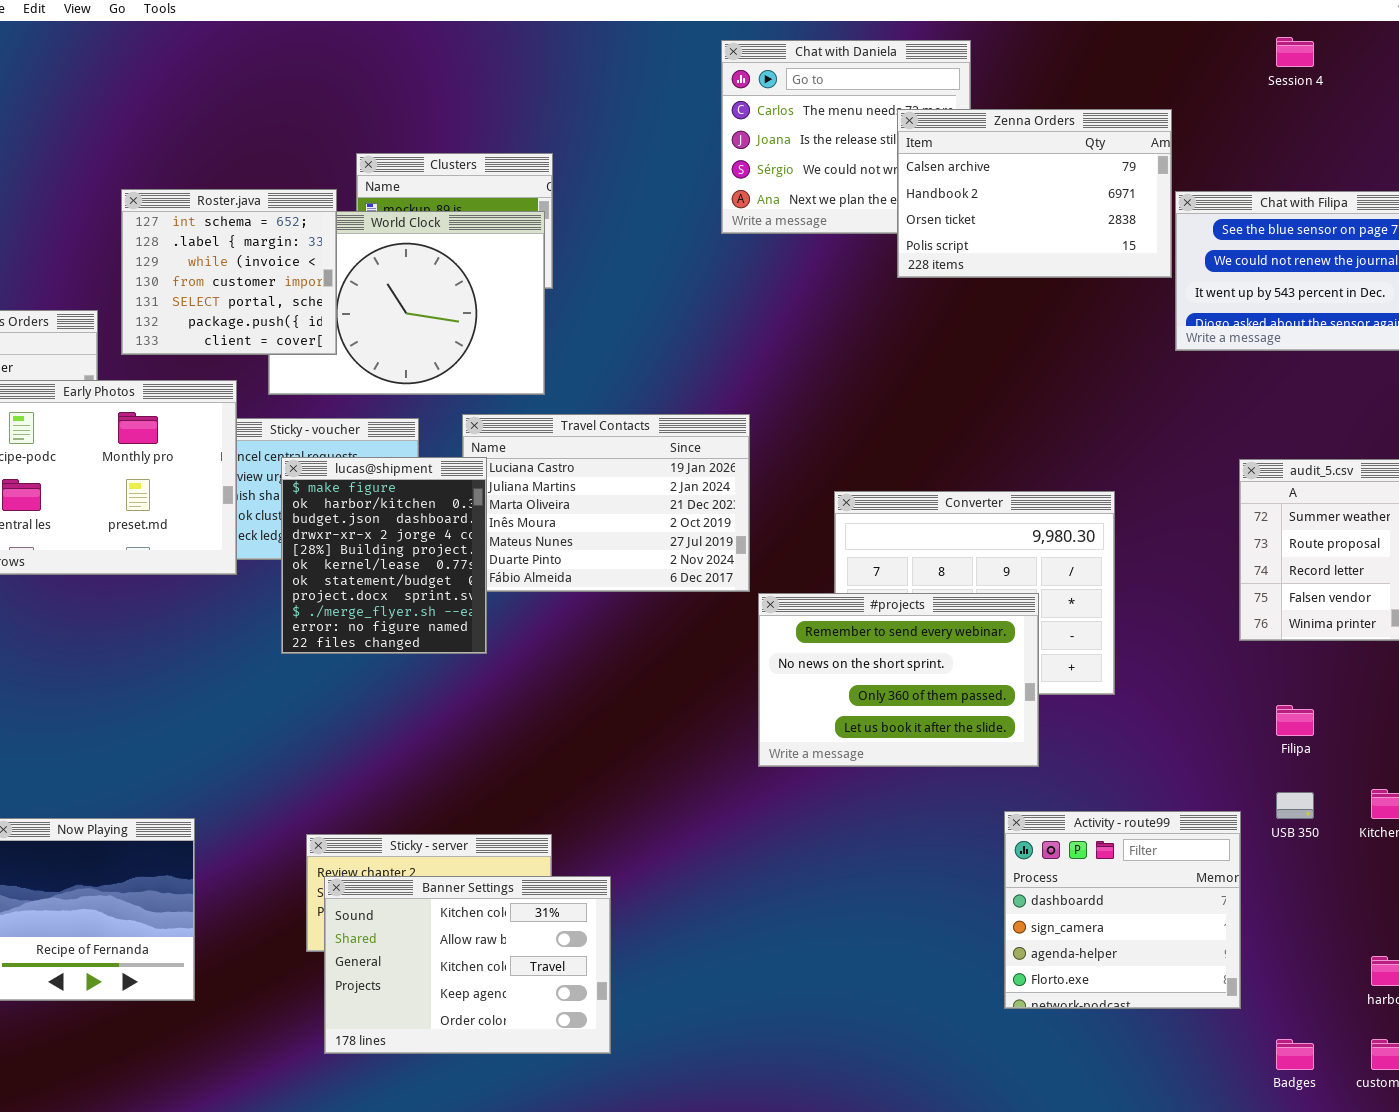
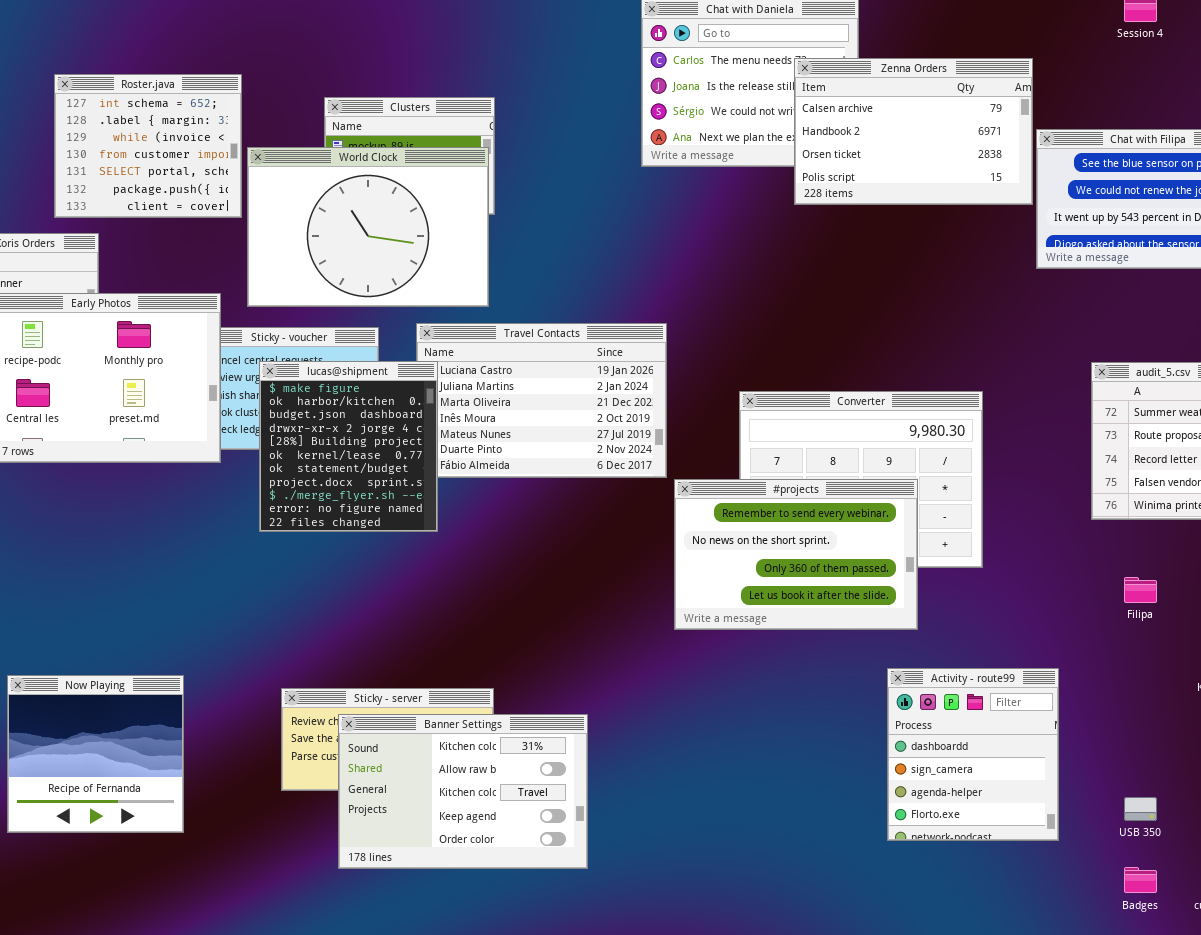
Roster.java: [121,189,337,355] -> [54,74,242,218], moved
USB 350: [1276,792,1314,819] -> [1124,797,1157,821], moved
Activity - route99: [1004,811,1241,1009] -> [887,668,1059,841], resized
Banner Settings: [324,876,611,1054] -> [338,714,588,869], moved

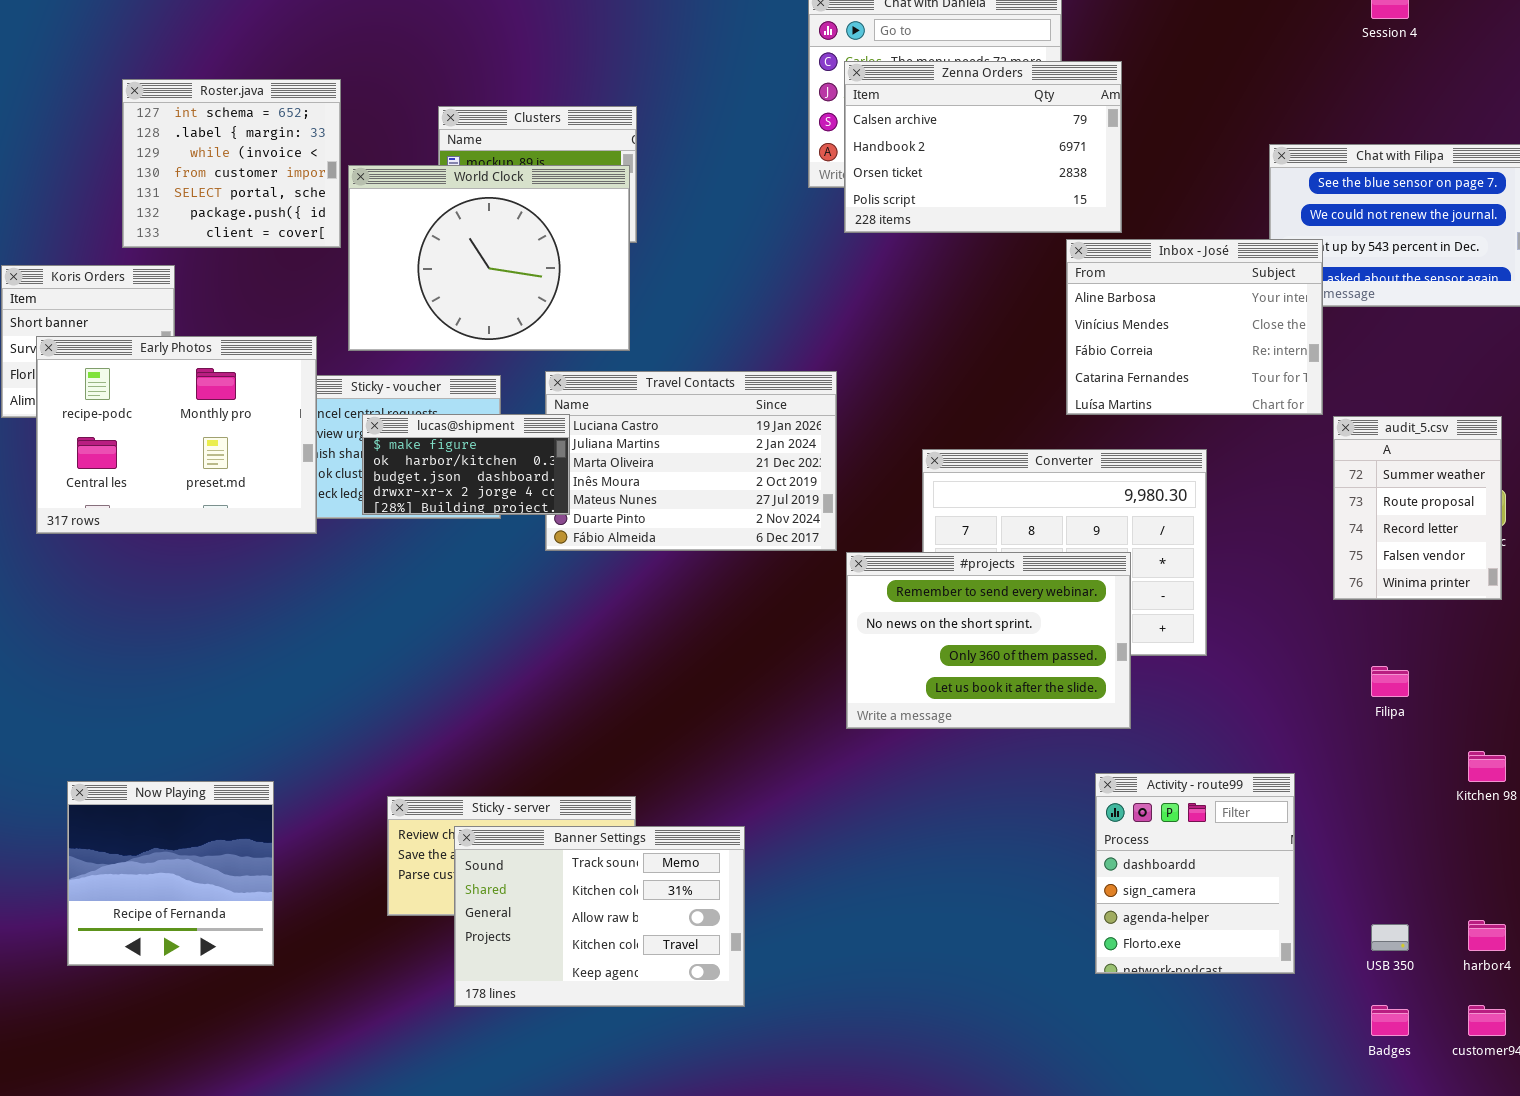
Zenna Orders: [794,58,1033,205] -> [844,61,1122,233], moved
Inbox - José: none -> [1066,239,1323,415], opened
lucas@shipment: [259,361,438,532] -> [362,414,570,515], resized
Banner Settings: [338,714,588,869] -> [454,826,745,1007], scrolled up 1 row

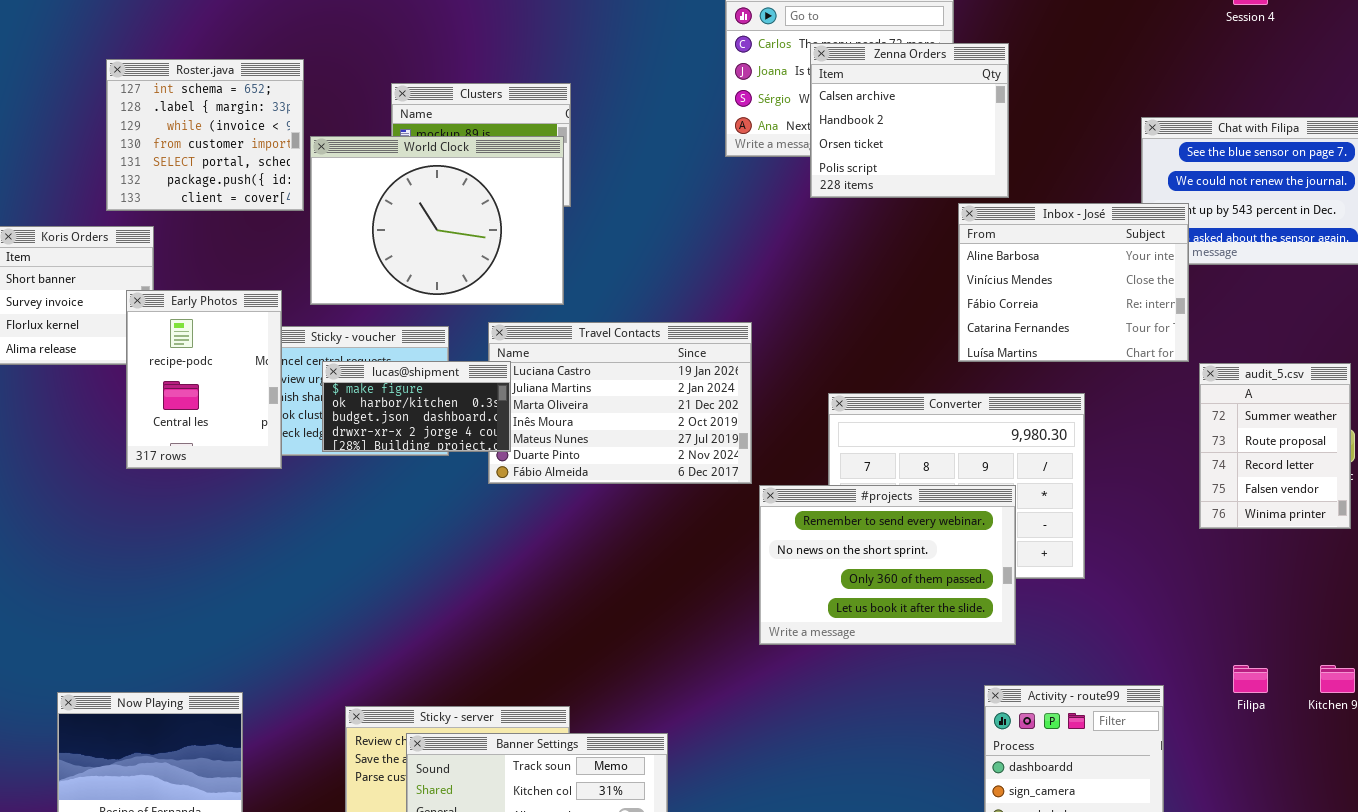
Zenna Orders: [844,61,1122,233] -> [810,43,1009,198], resized
Early Photos: [36,336,317,534] -> [126,290,282,469], resized
Filipa: [1371,666,1409,697] -> [1233,665,1268,693], moved

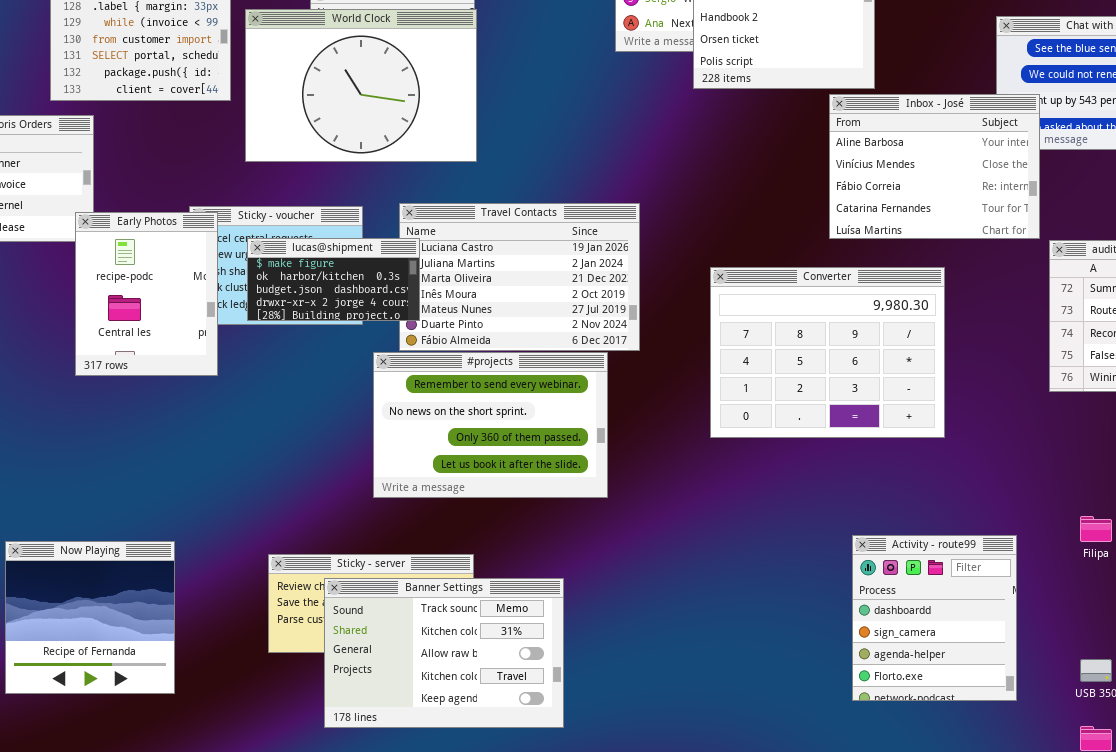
World Clock: [310,136,564,305] -> [245,9,477,162], moved
Early Photos: [126,290,282,469] -> [75,212,218,376], moved
#projects: [759,485,1016,645] -> [373,352,608,498], moved

